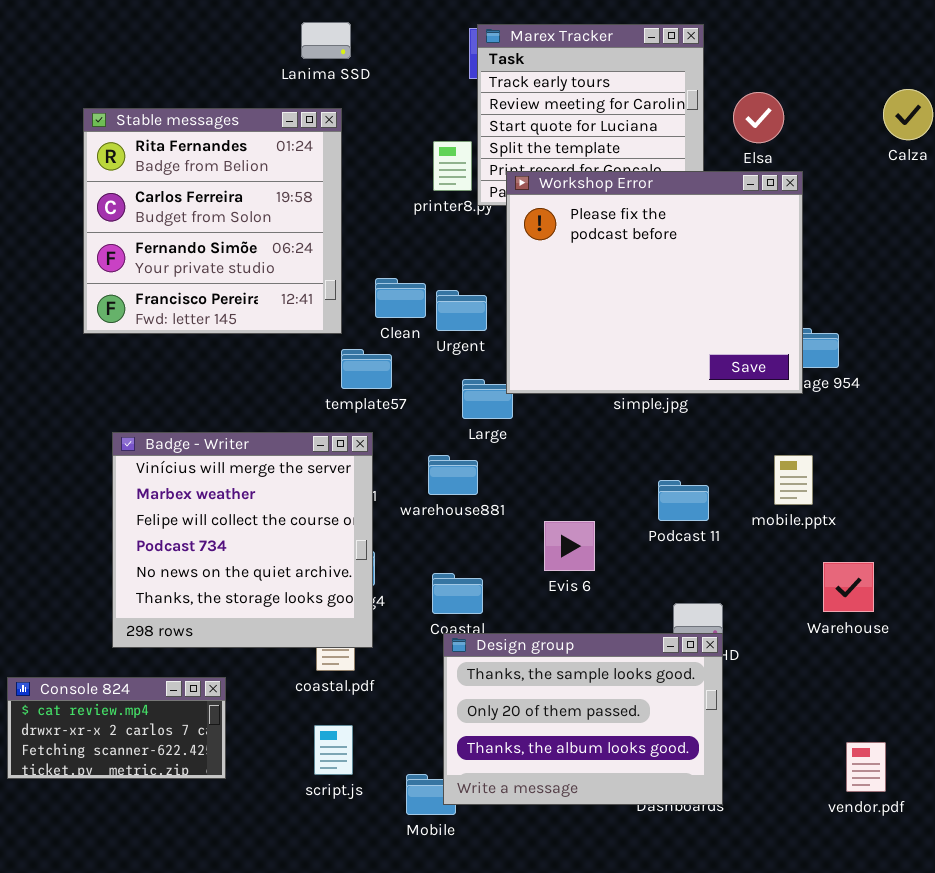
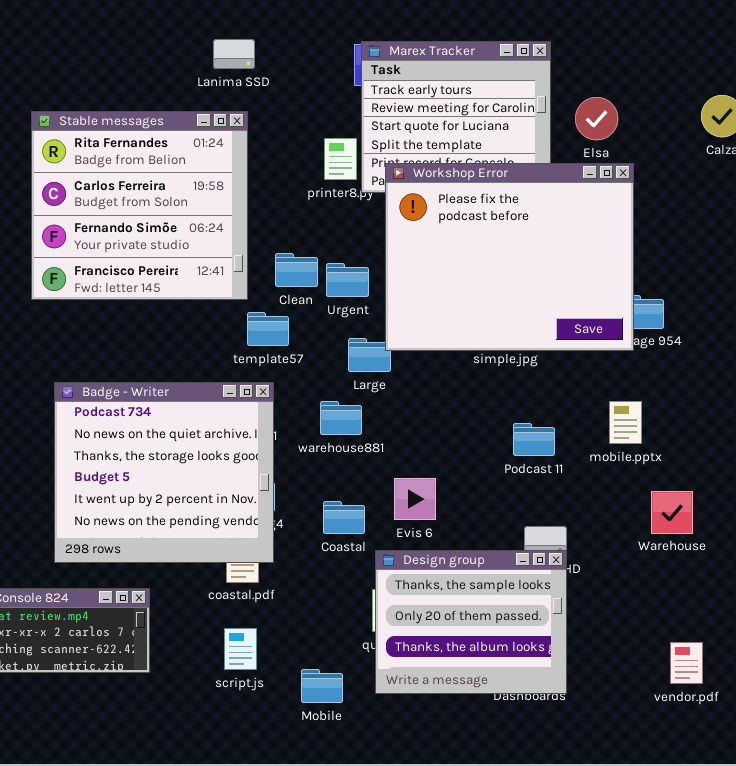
Badge - Writer: [112,432,373,648] -> [54,382,274,563], scrolled down 3 rows
Evis 6: [544,521,595,571] -> [394,478,436,520], moved
Design group: [443,633,723,805] -> [375,550,567,694], resized

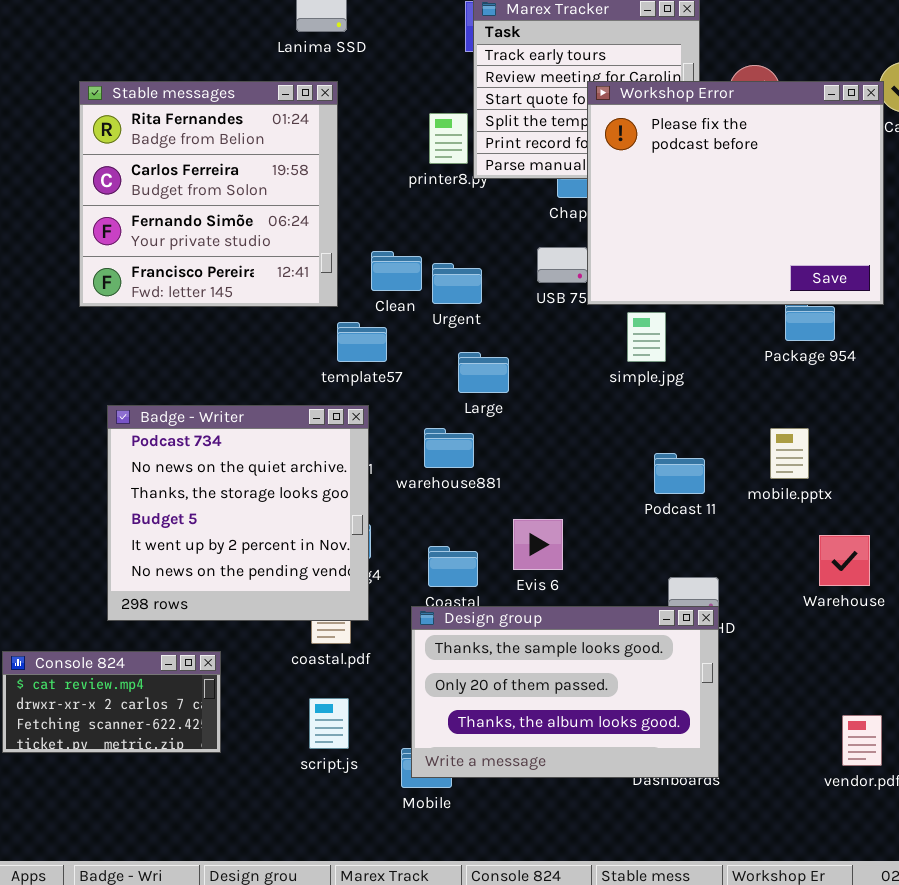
Workshop Error: [385,163,634,351] -> [587,81,884,305], moved
Design group: [375,550,567,694] -> [411,606,719,778], resized

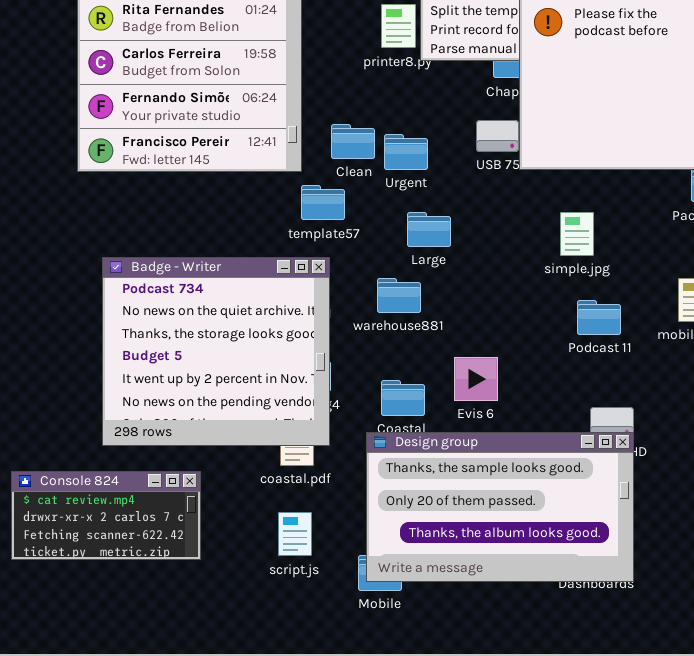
simple.jpg: [627,312,666,362] -> [560,212,594,256], moved

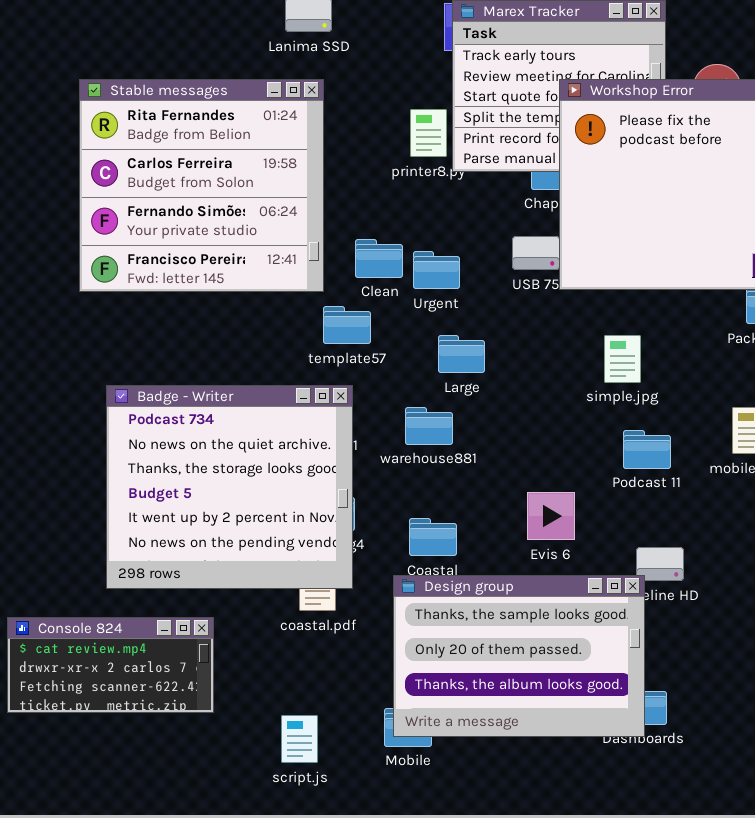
Evis 6: [454,357,498,401] -> [527,492,575,540], moved
Design group: [366,432,634,582] -> [393,575,645,737], resized
script.js: [278,512,312,556] -> [281,715,318,763], moved

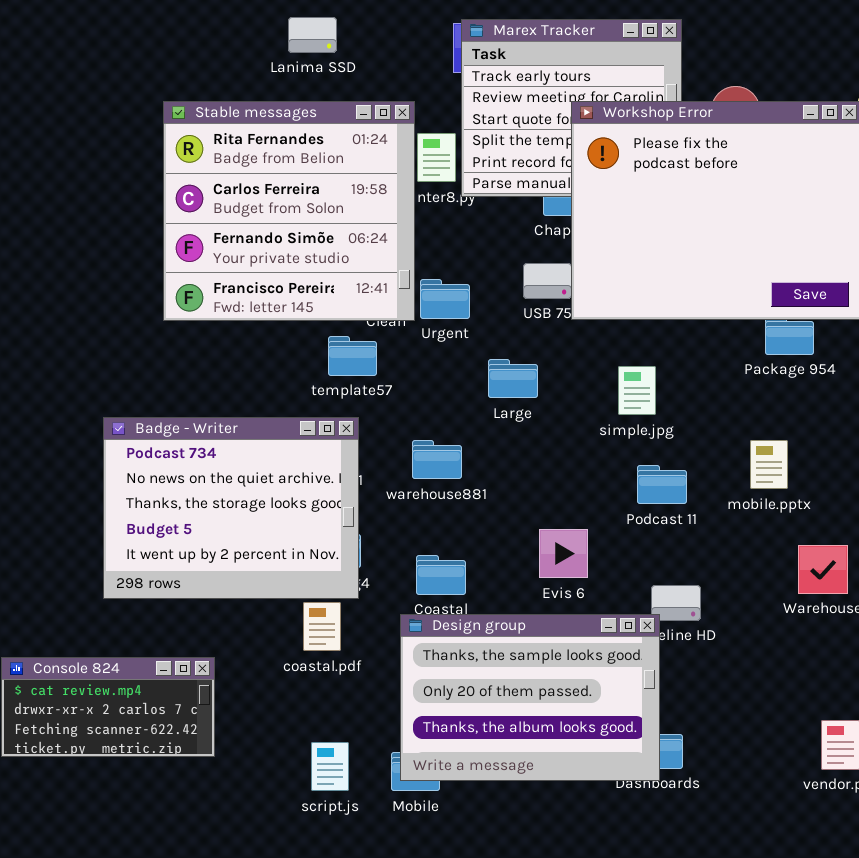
Stable messages: [79,79,324,292] -> [163,101,415,321], moved
Large: [438,335,485,373] -> [488,359,538,398], moved
Badge - Writer: [106,385,353,589] -> [103,417,359,599], resized
script.js: [281,715,318,763] -> [311,742,349,791], moved

